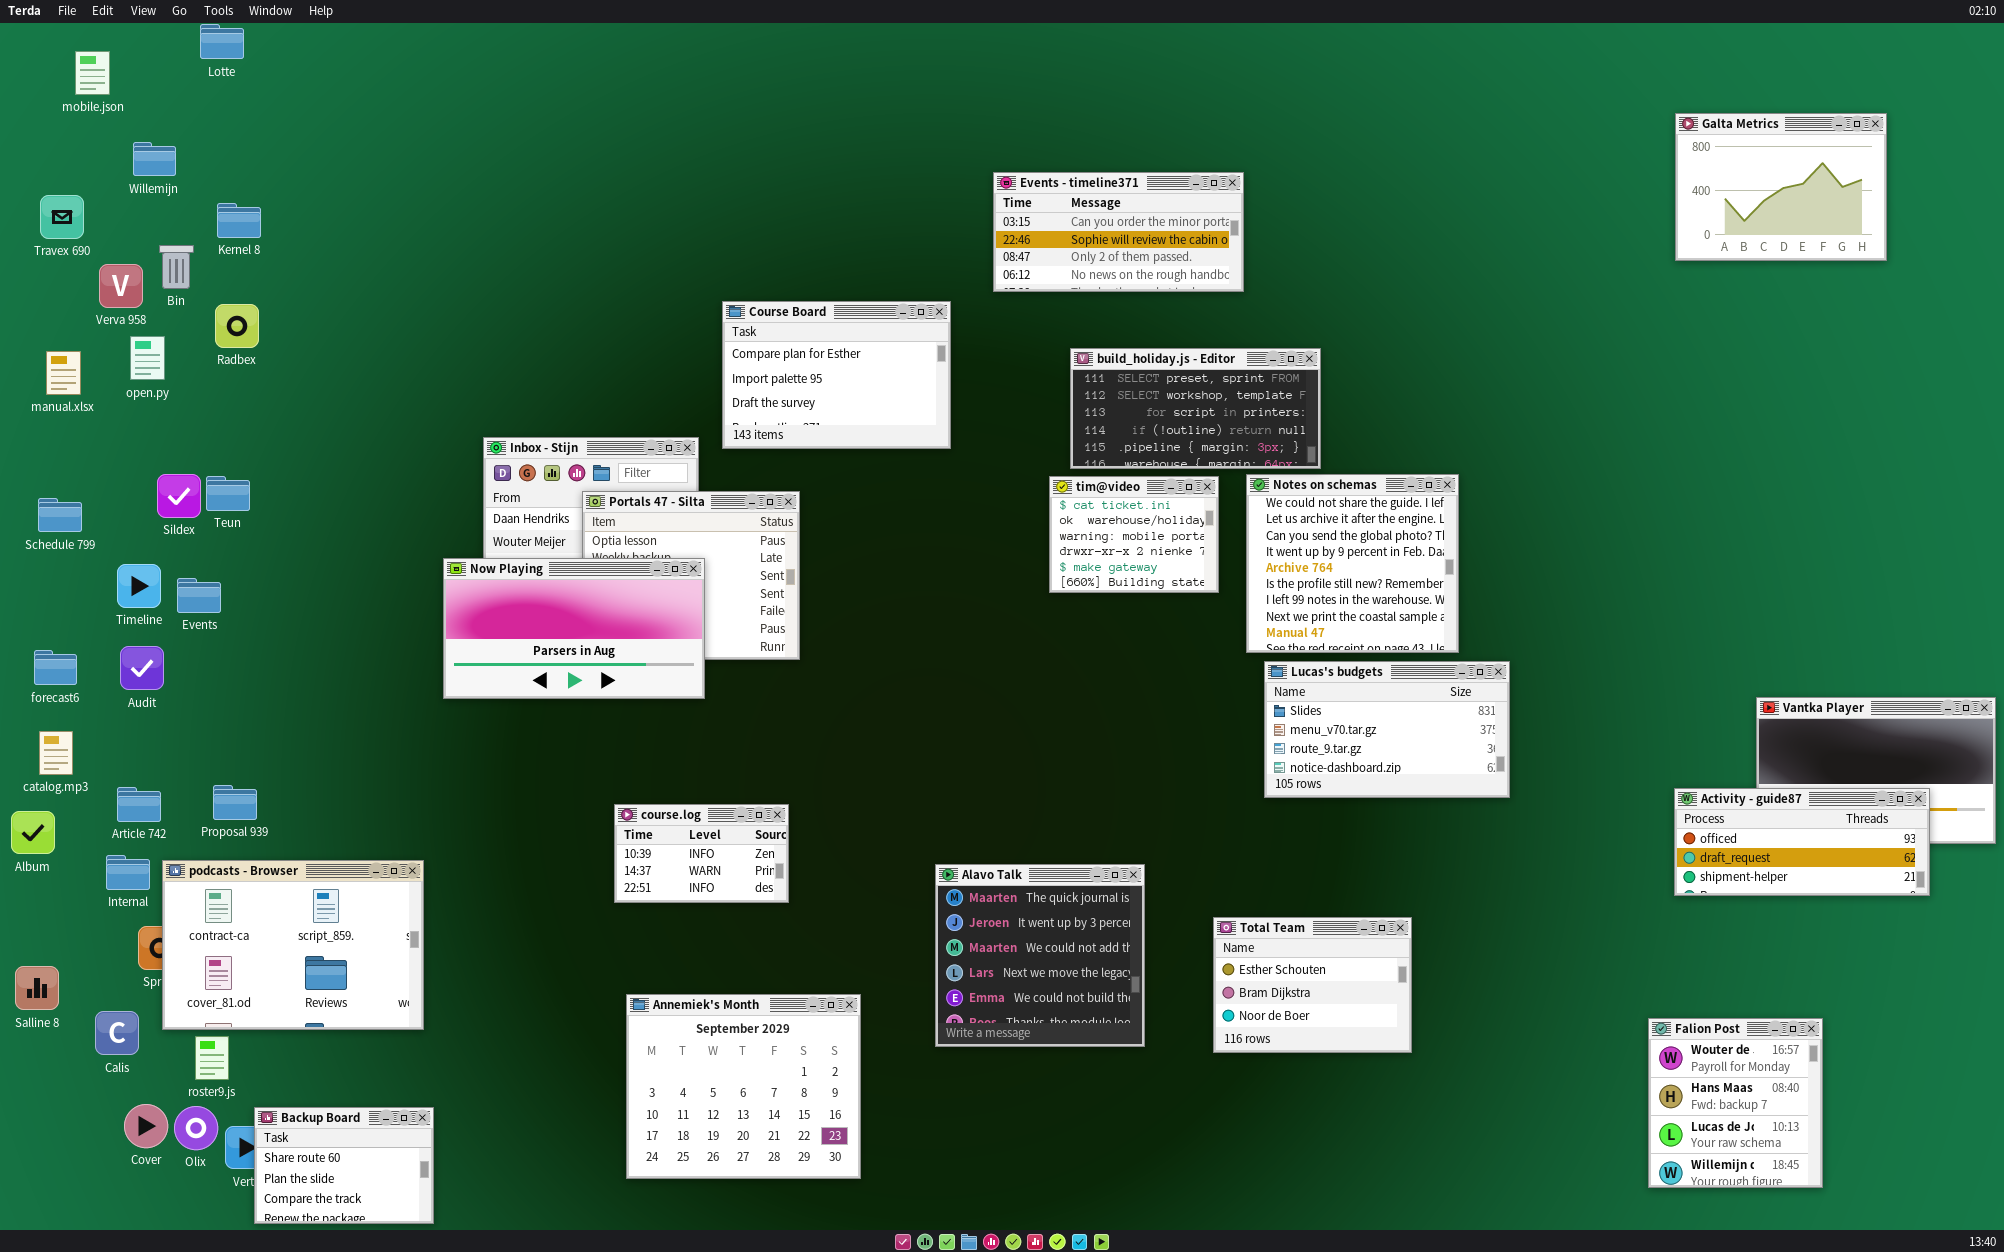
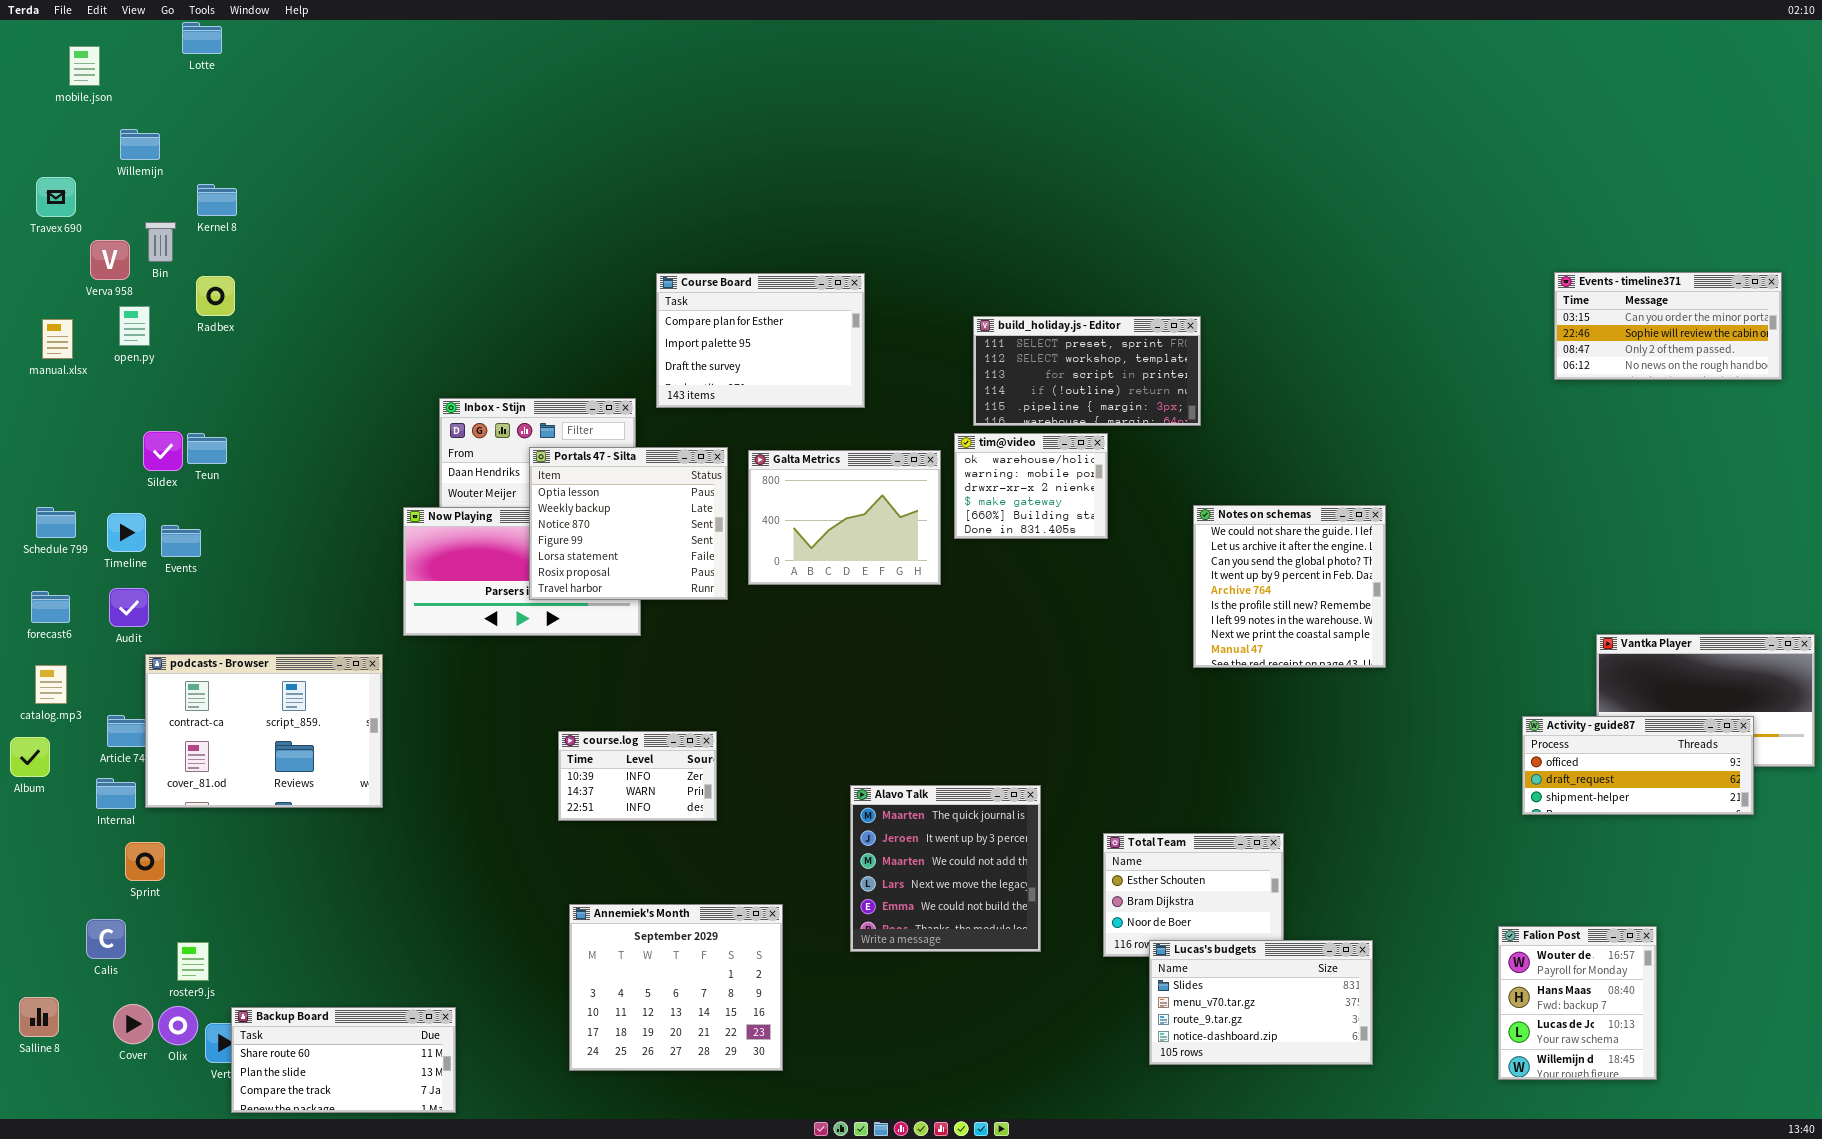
Galta Metrics: [1675,113,1887,261] -> [748,450,941,585], moved
Events - timeline371: [993,172,1244,292] -> [1554,272,1782,380], moved
Notes on schemas: [1246,474,1459,653] -> [1193,505,1386,668], moved
tim@video: [1049,476,1219,593] -> [954,433,1108,539], scrolled down 1 row
Portals 47 - Silta: [582,491,800,660] -> [529,447,728,600], raised
Schedule 799: [38,498,82,532] -> [36,507,76,538], moved
Lucas's budgets: [1264,661,1510,798] -> [1149,940,1373,1065], moved
podcasts - Browser: [162,860,424,1030] -> [145,654,383,808], moved
Salline 8: [15,966,59,1010] -> [19,997,59,1037], moved
Backup Board: [254,1107,434,1224] -> [231,1007,456,1113], resized

